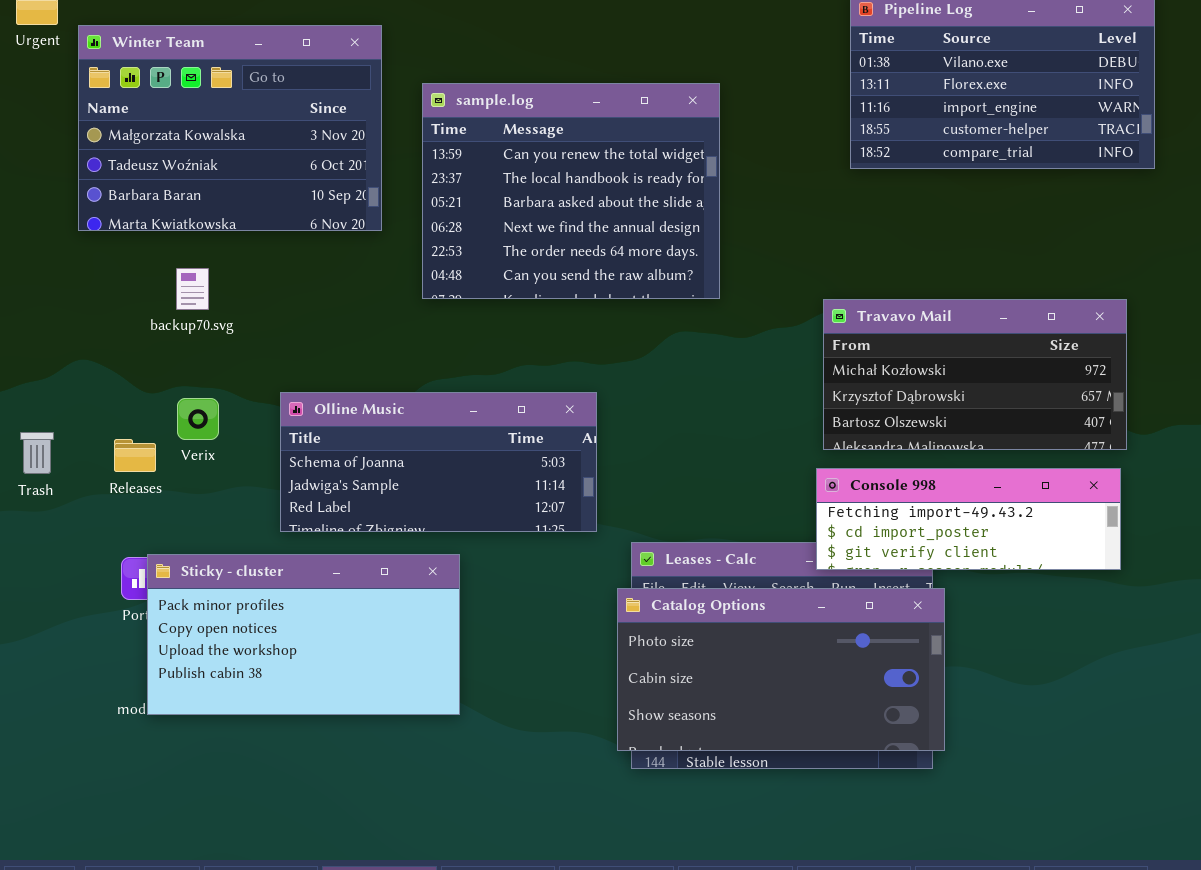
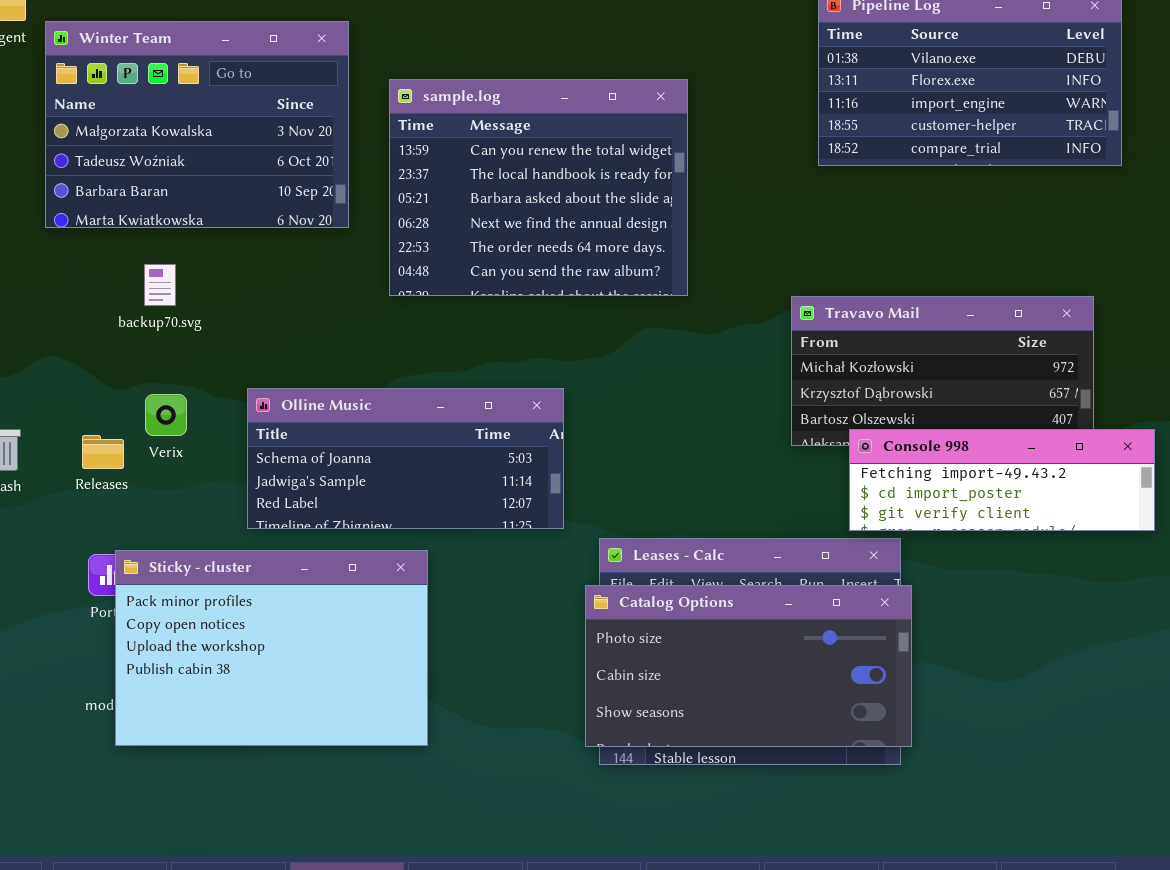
Console 998: [816,468,1121,570] -> [849,429,1155,531], moved
Sticky - cluster: [147,554,460,715] -> [115,550,428,746], resized

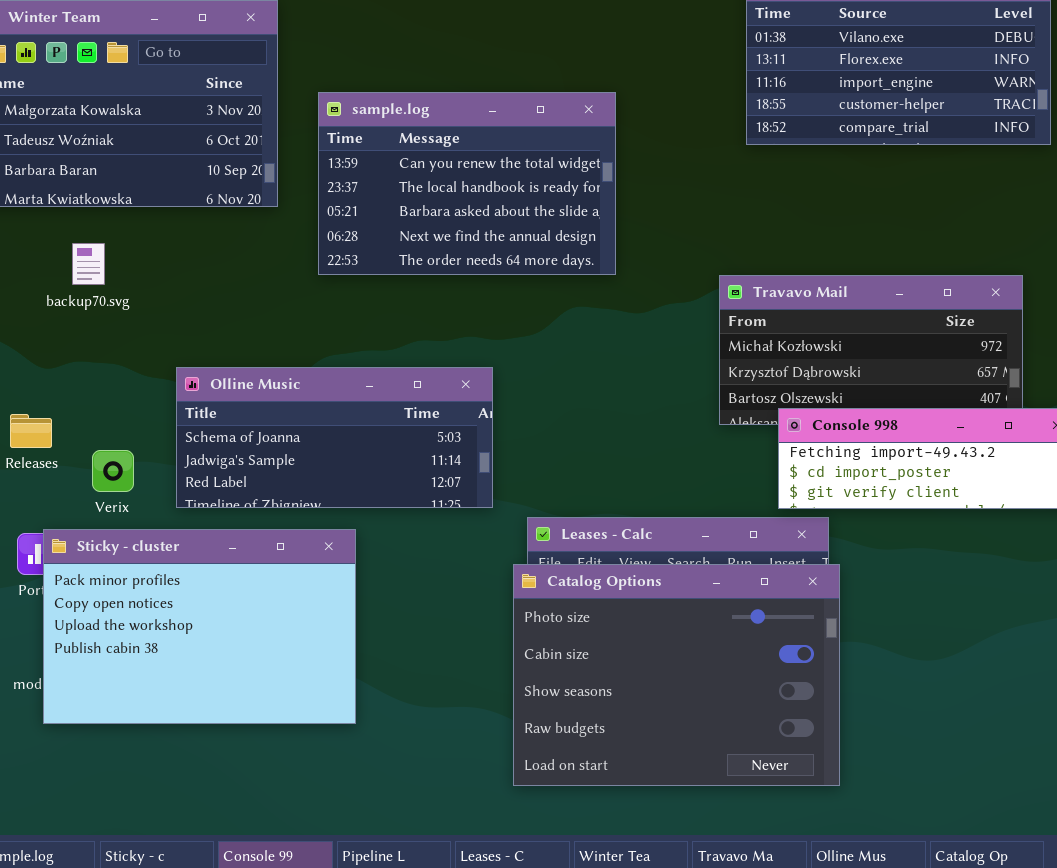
sample.log: [389,79,688,296] -> [318,92,616,275], resized
Verix: [145,394,187,436] -> [92,450,134,492], moved
Catalog Options: [585,585,912,747] -> [513,564,840,786], resized

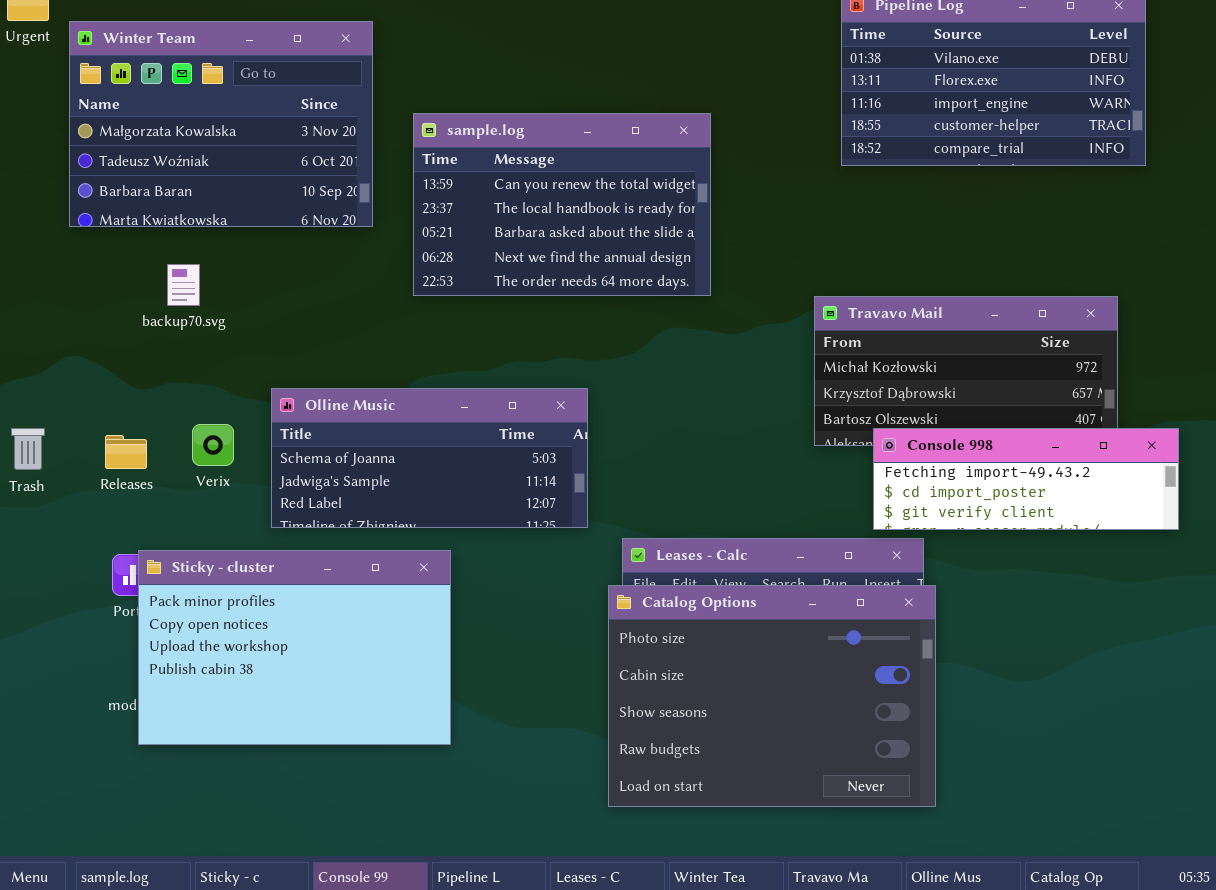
Verix: [92,450,134,492] -> [192,424,234,466], moved

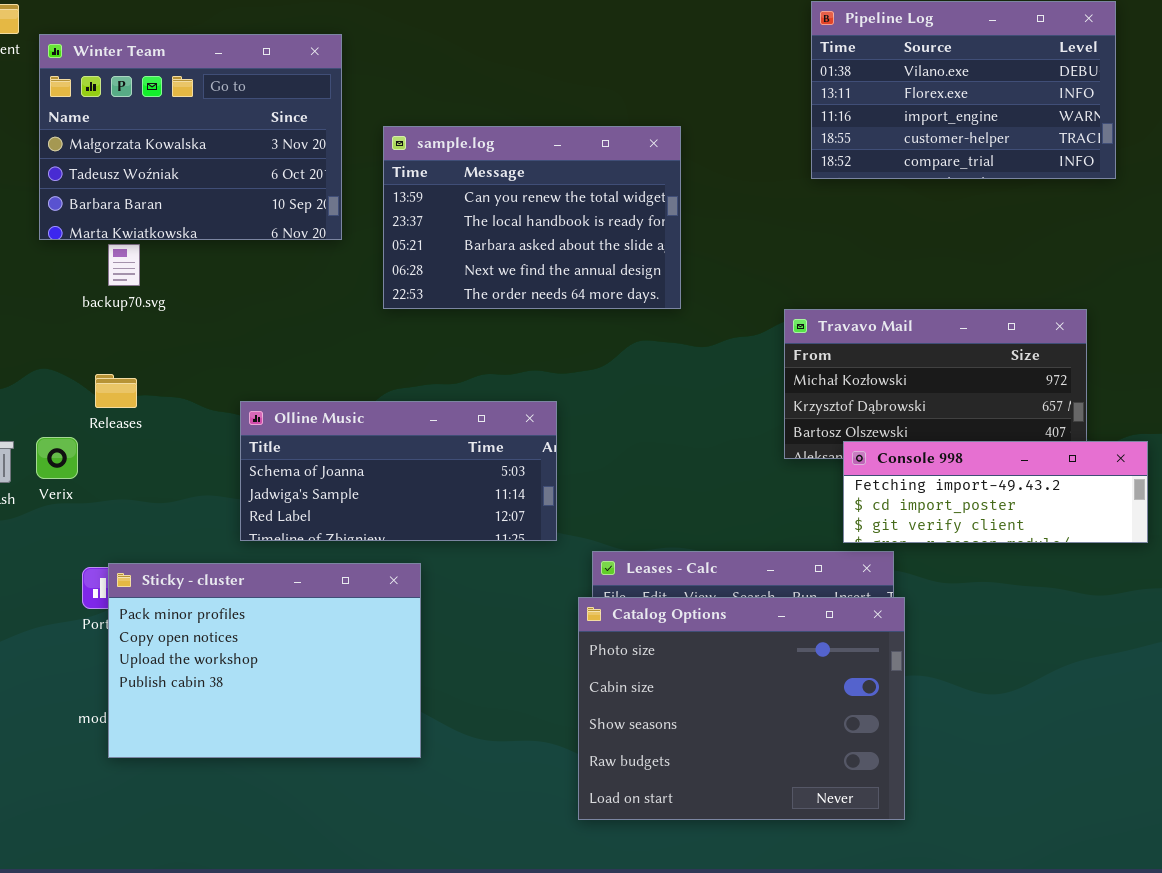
backup70.svg: [167,264,200,306] -> [108,244,140,286], moved
Verix: [192,424,234,466] -> [36,437,78,479], moved
Releases: [105,435,147,469] -> [95,374,137,408], moved

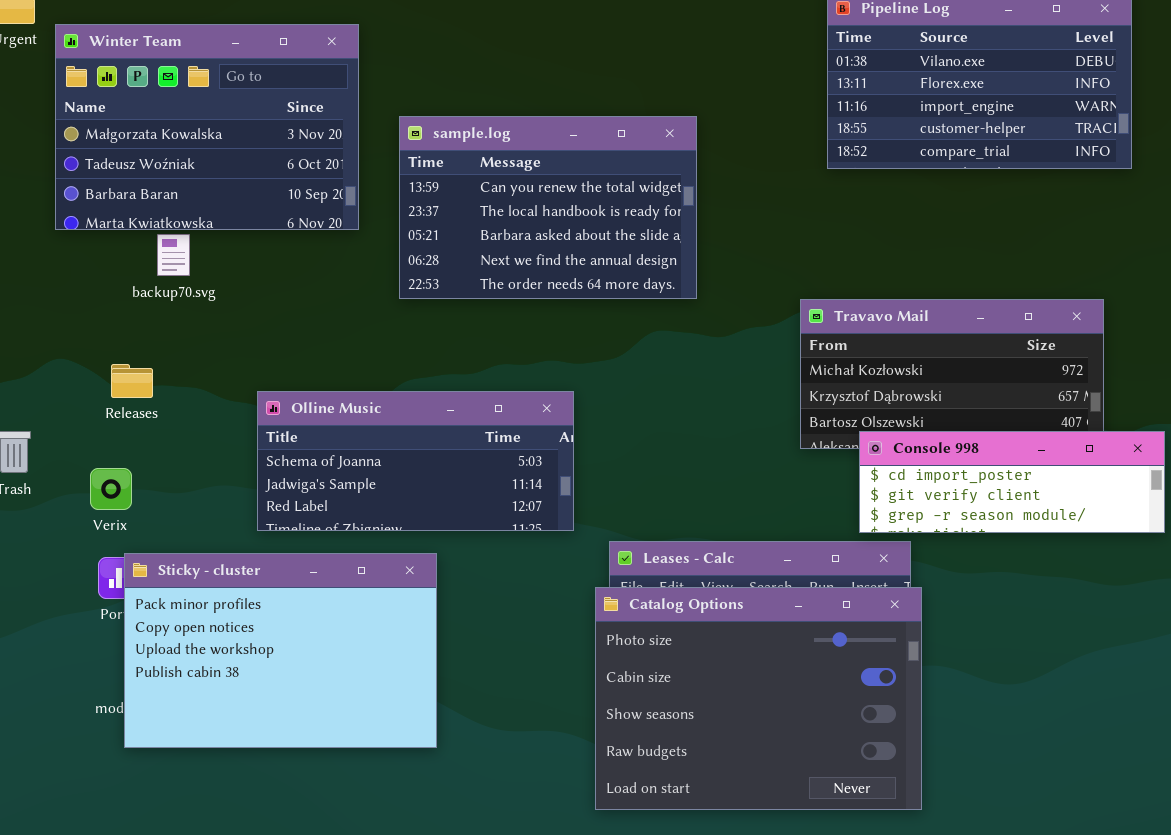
backup70.svg: [108,244,140,286] -> [157,234,190,276], moved
Verix: [36,437,78,479] -> [90,468,132,510], moved
Console 998: [843,441,1148,543] -> [859,431,1165,533], scrolled down 1 row

